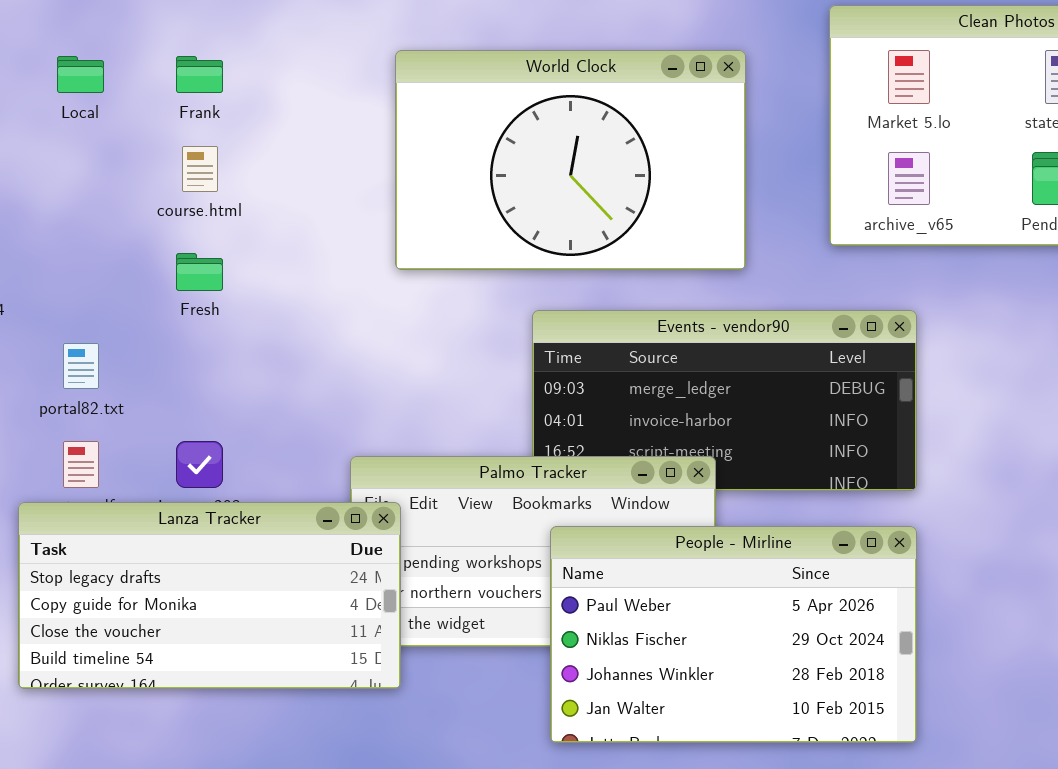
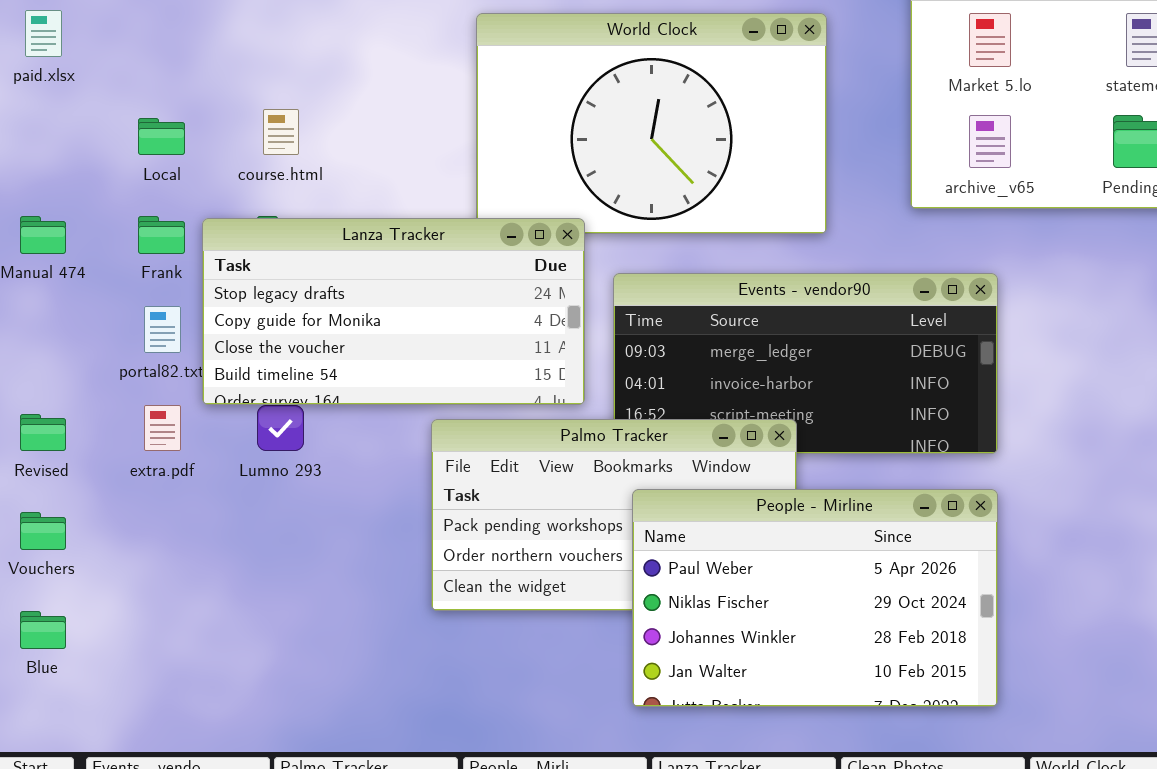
Local: [57,56,104,93] -> [138,118,185,155], moved
Frank: [176,56,223,93] -> [138,216,185,254], moved
Lanza Tracker: [18,502,401,689] -> [202,218,585,405], moved

